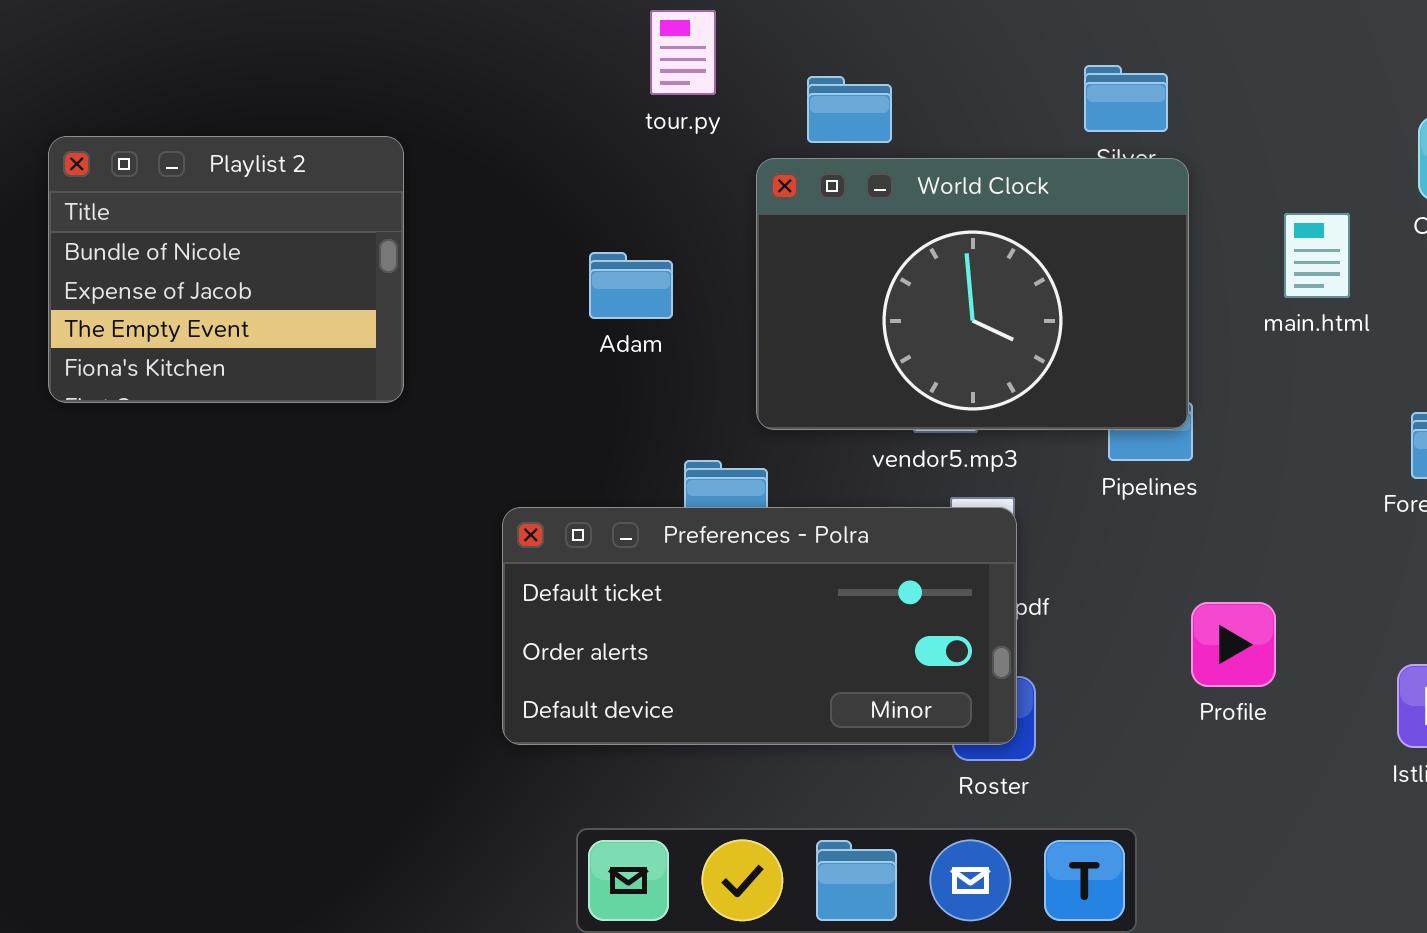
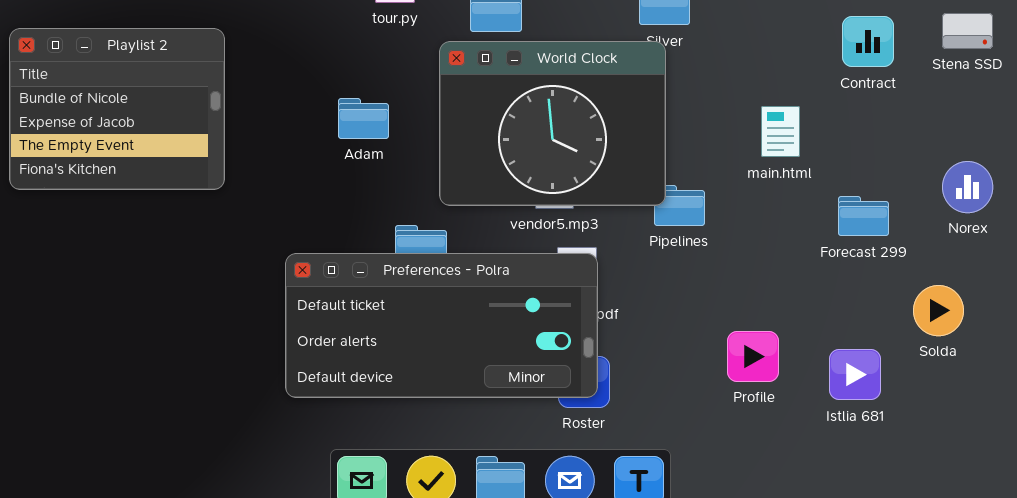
World Clock: [756,158,1189,430] -> [439,41,666,206], resized
main.html: [1284,213,1350,298] -> [761,106,800,157], moved
Profile: [1191,602,1276,687] -> [727,331,779,382], moved

